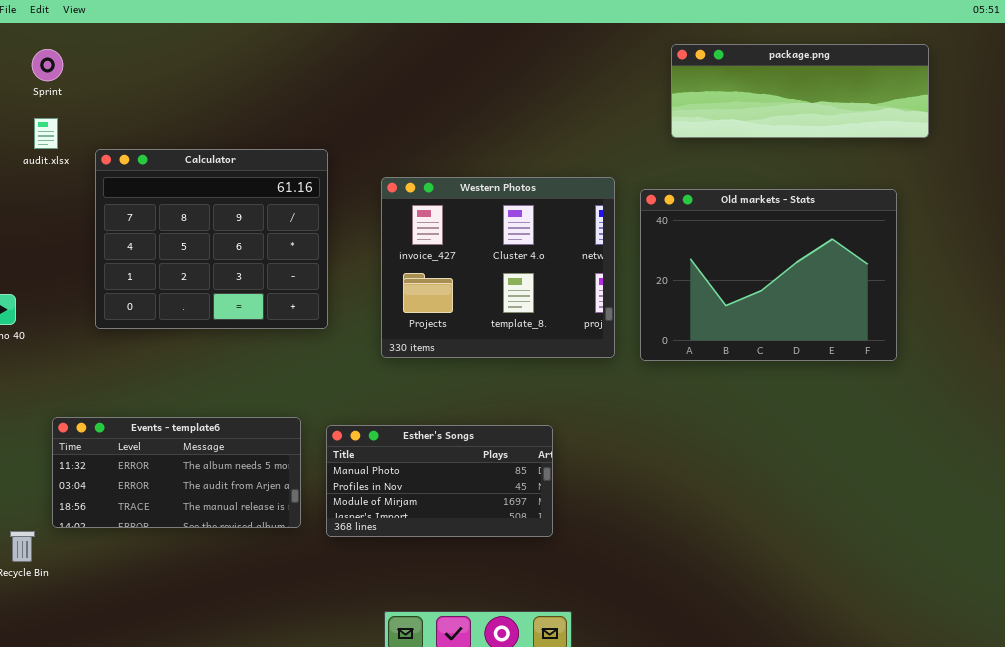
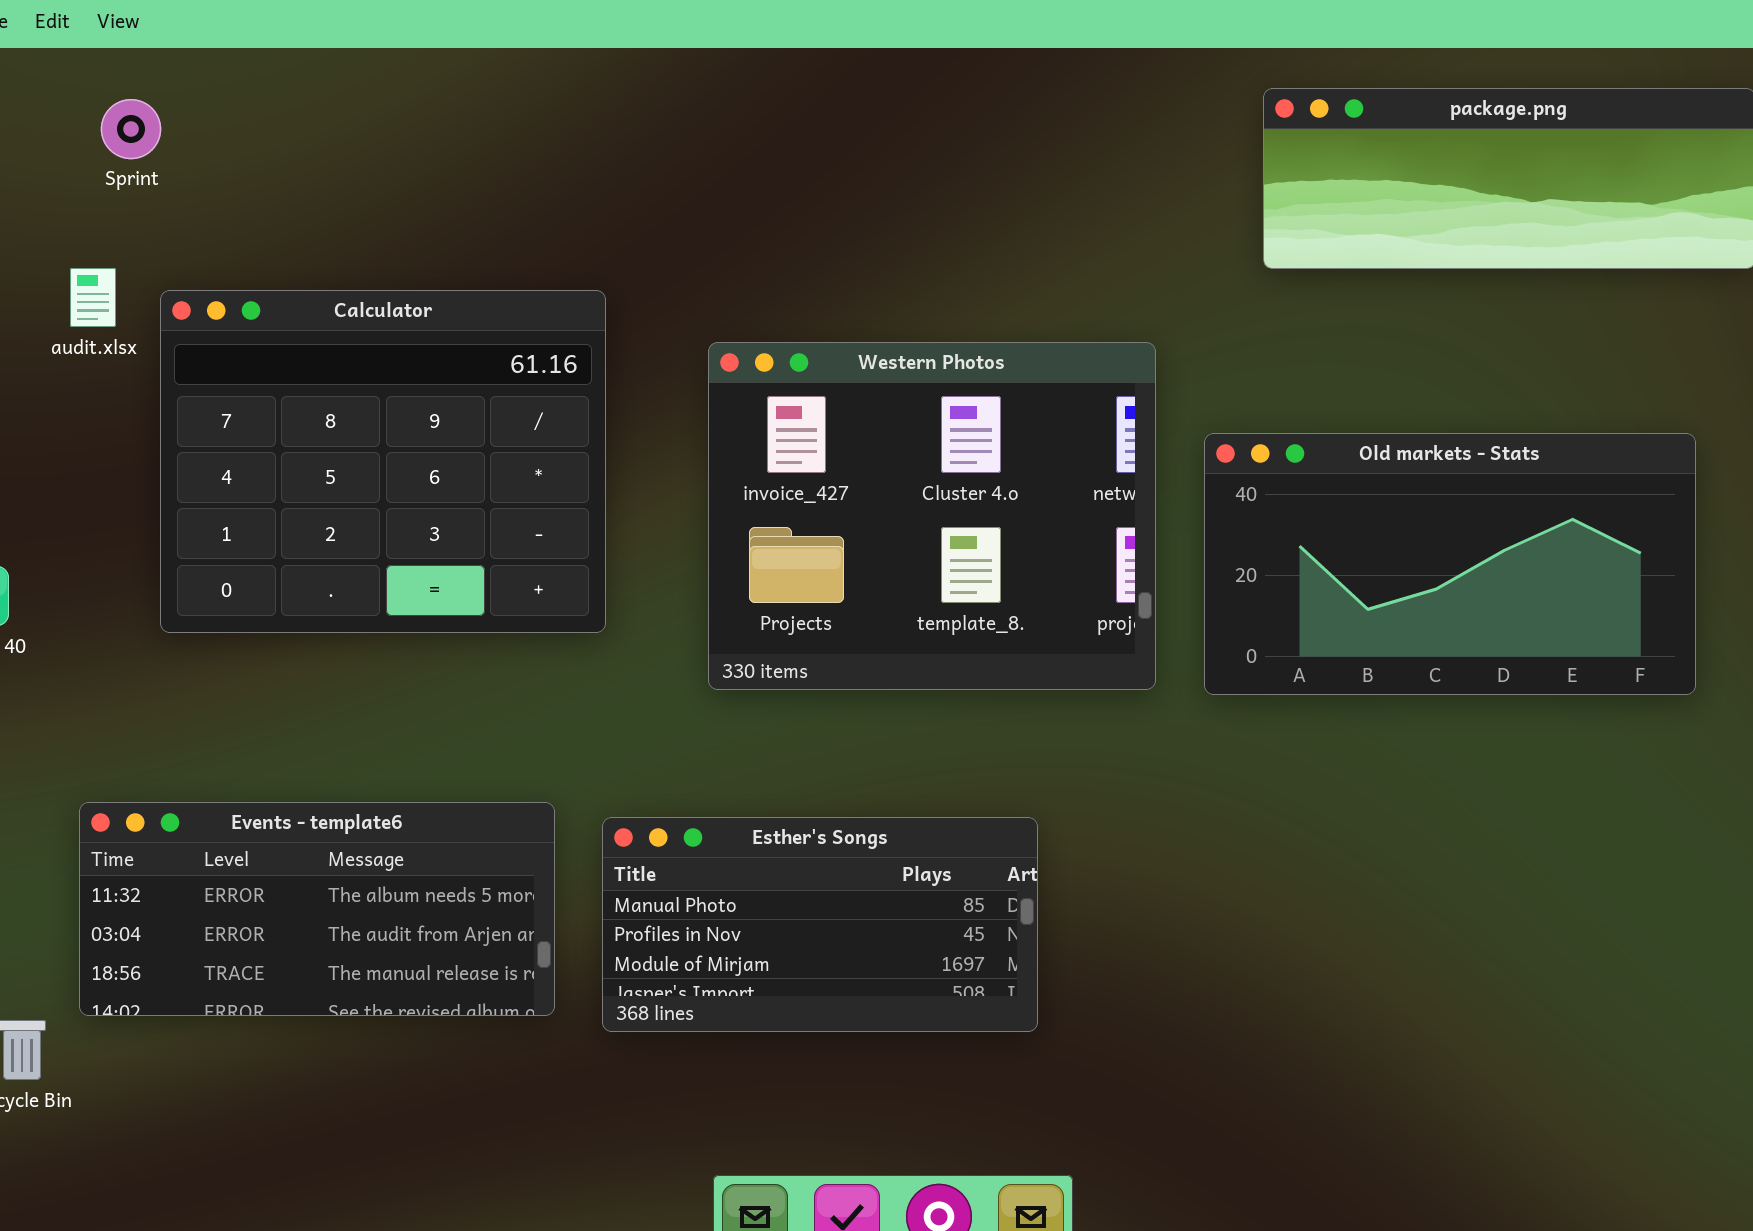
Sprint: [32,49,63,81] -> [101,99,161,159], moved
audit.xlsx: [34,118,58,149] -> [70,268,116,327], moved
Old markets - Stats: [640,189,897,361] -> [1204,433,1696,695], resized

